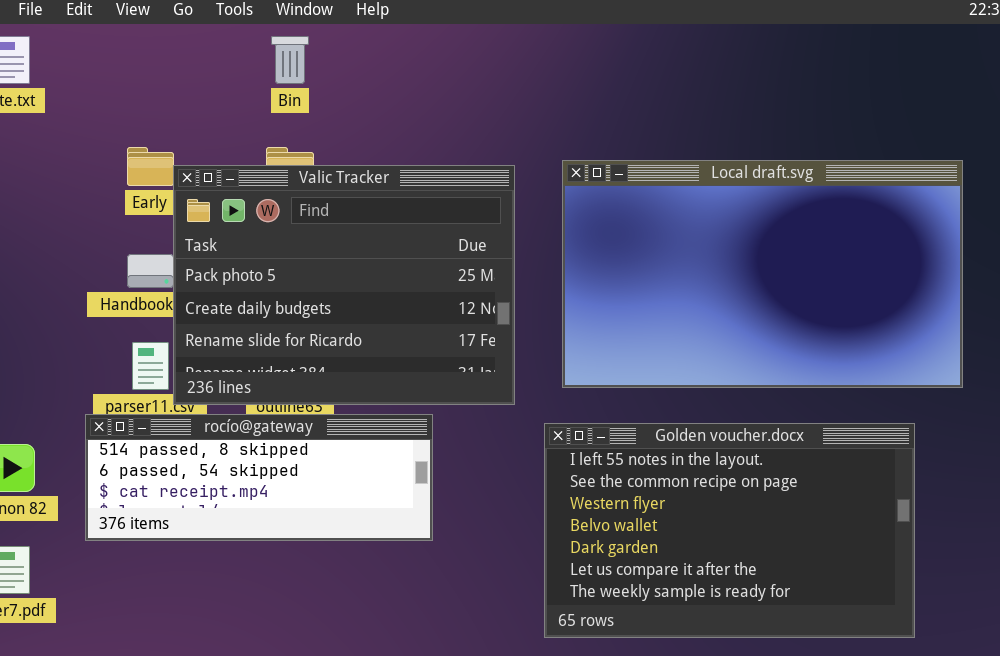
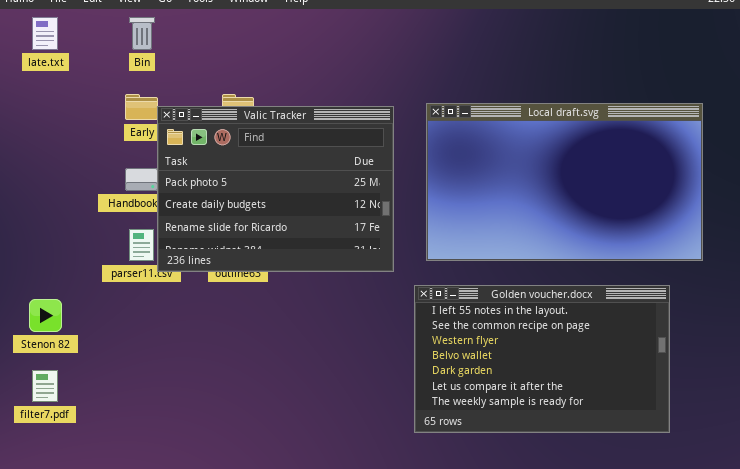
Bin: [271,36,309,84] -> [129,17,155,50], moved
rocío@gateway: [85,414,433,541] -> none, closed

